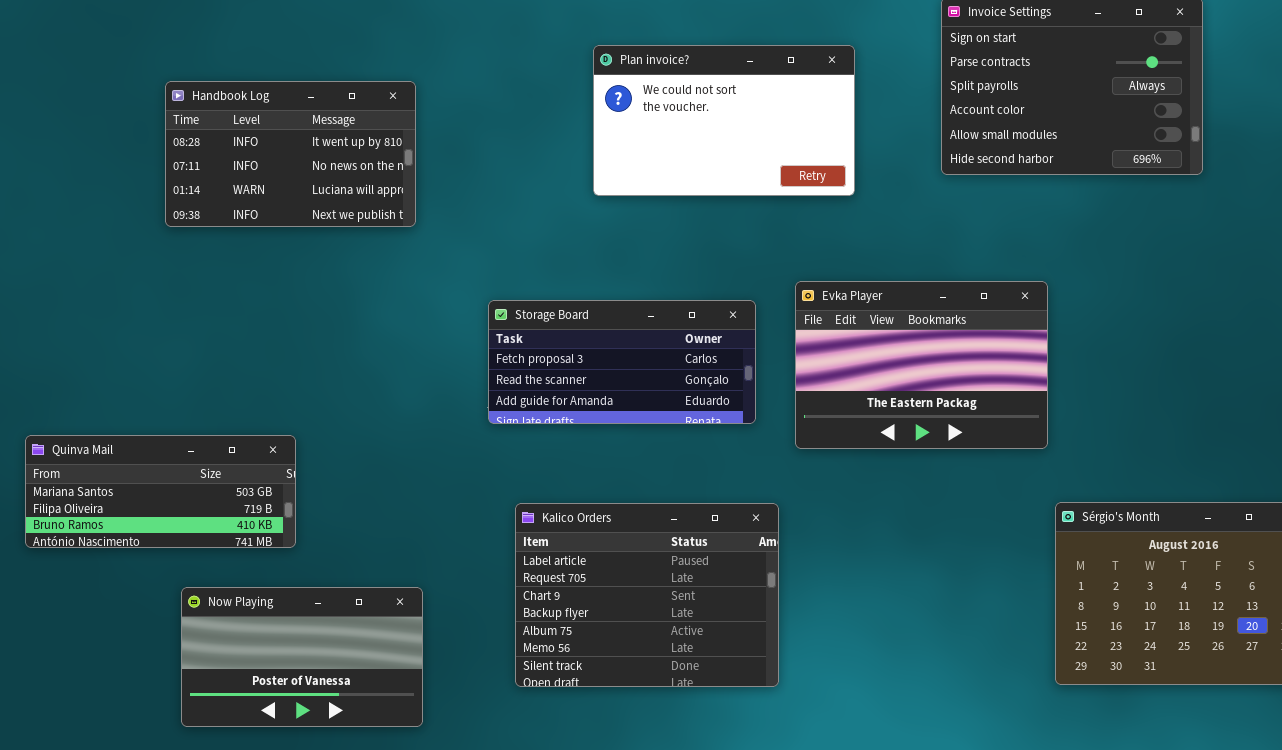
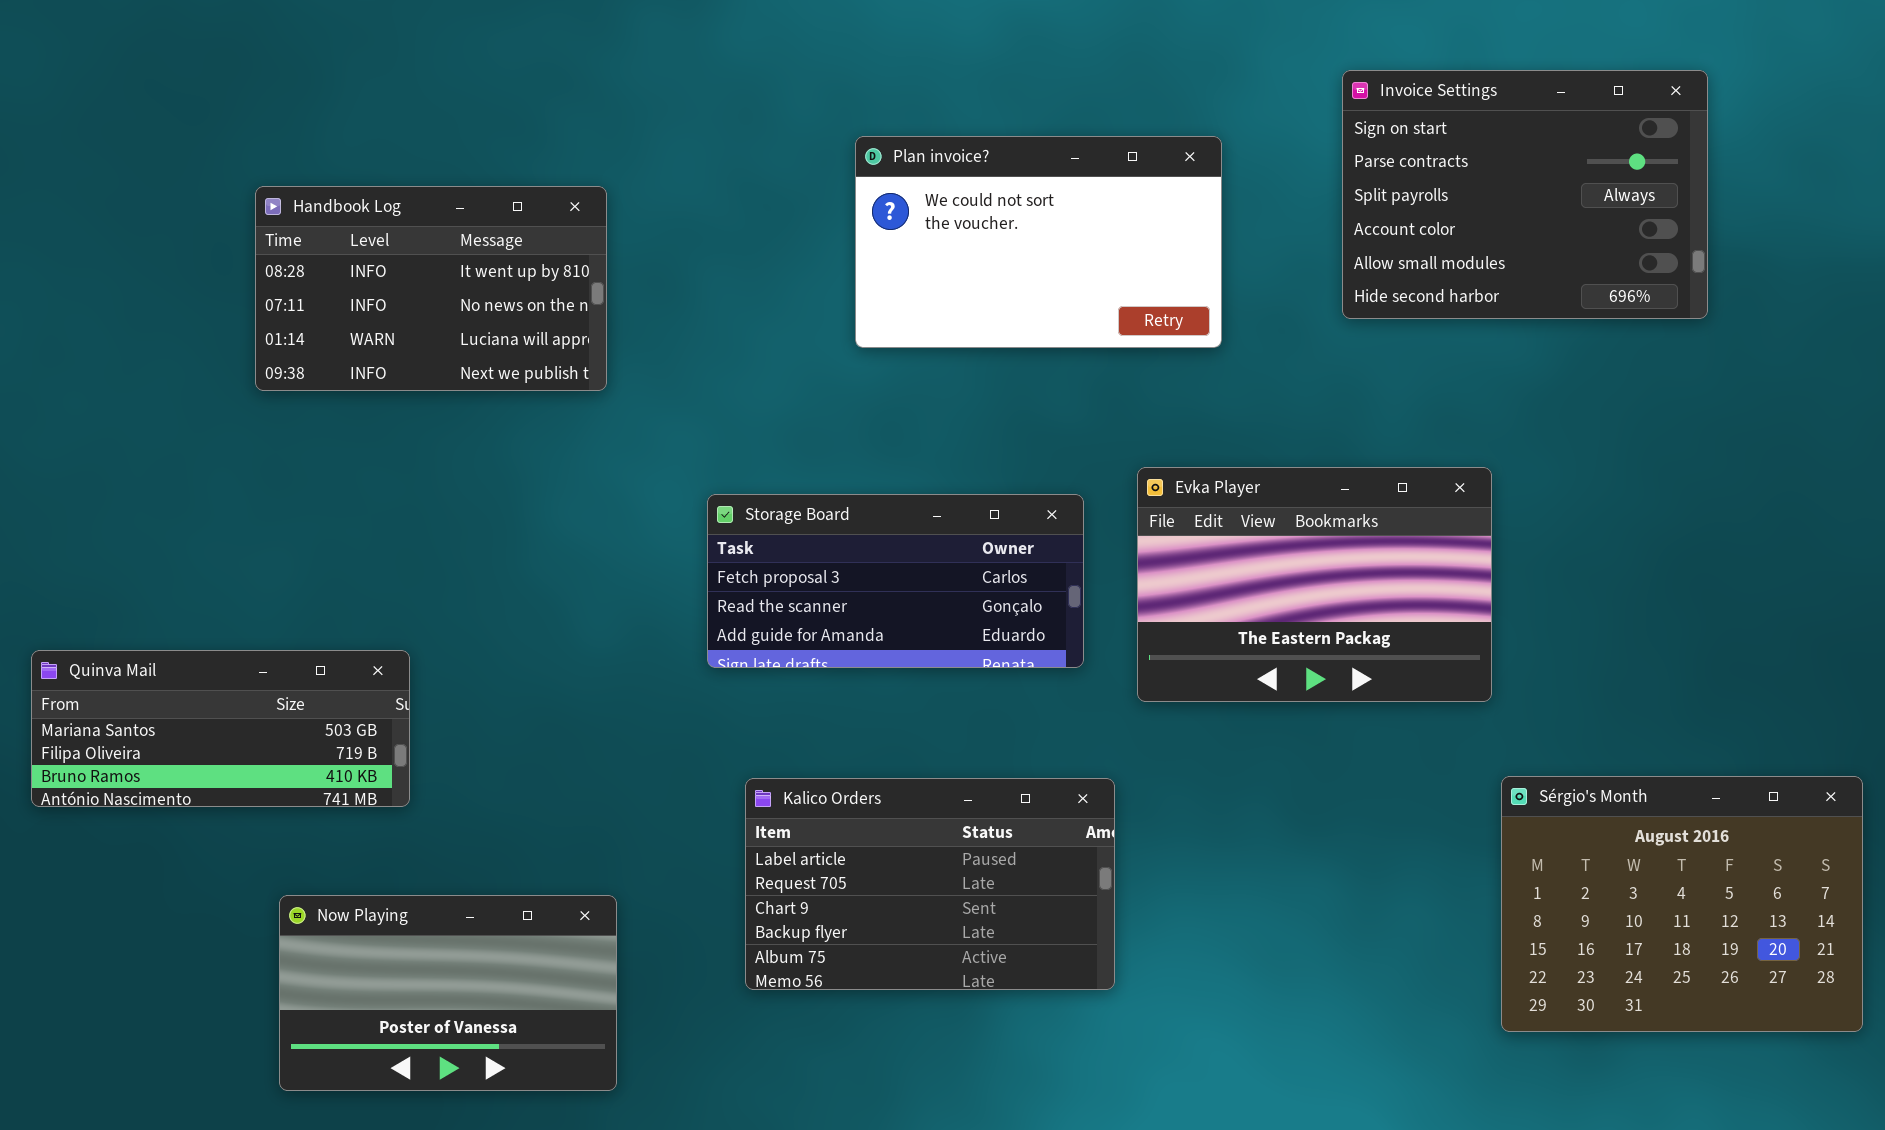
Quinva Mail: [25,435,296,548] -> [31,650,410,807], moved
Kalico Orders: [515,503,779,687] -> [745,778,1115,990], resized

